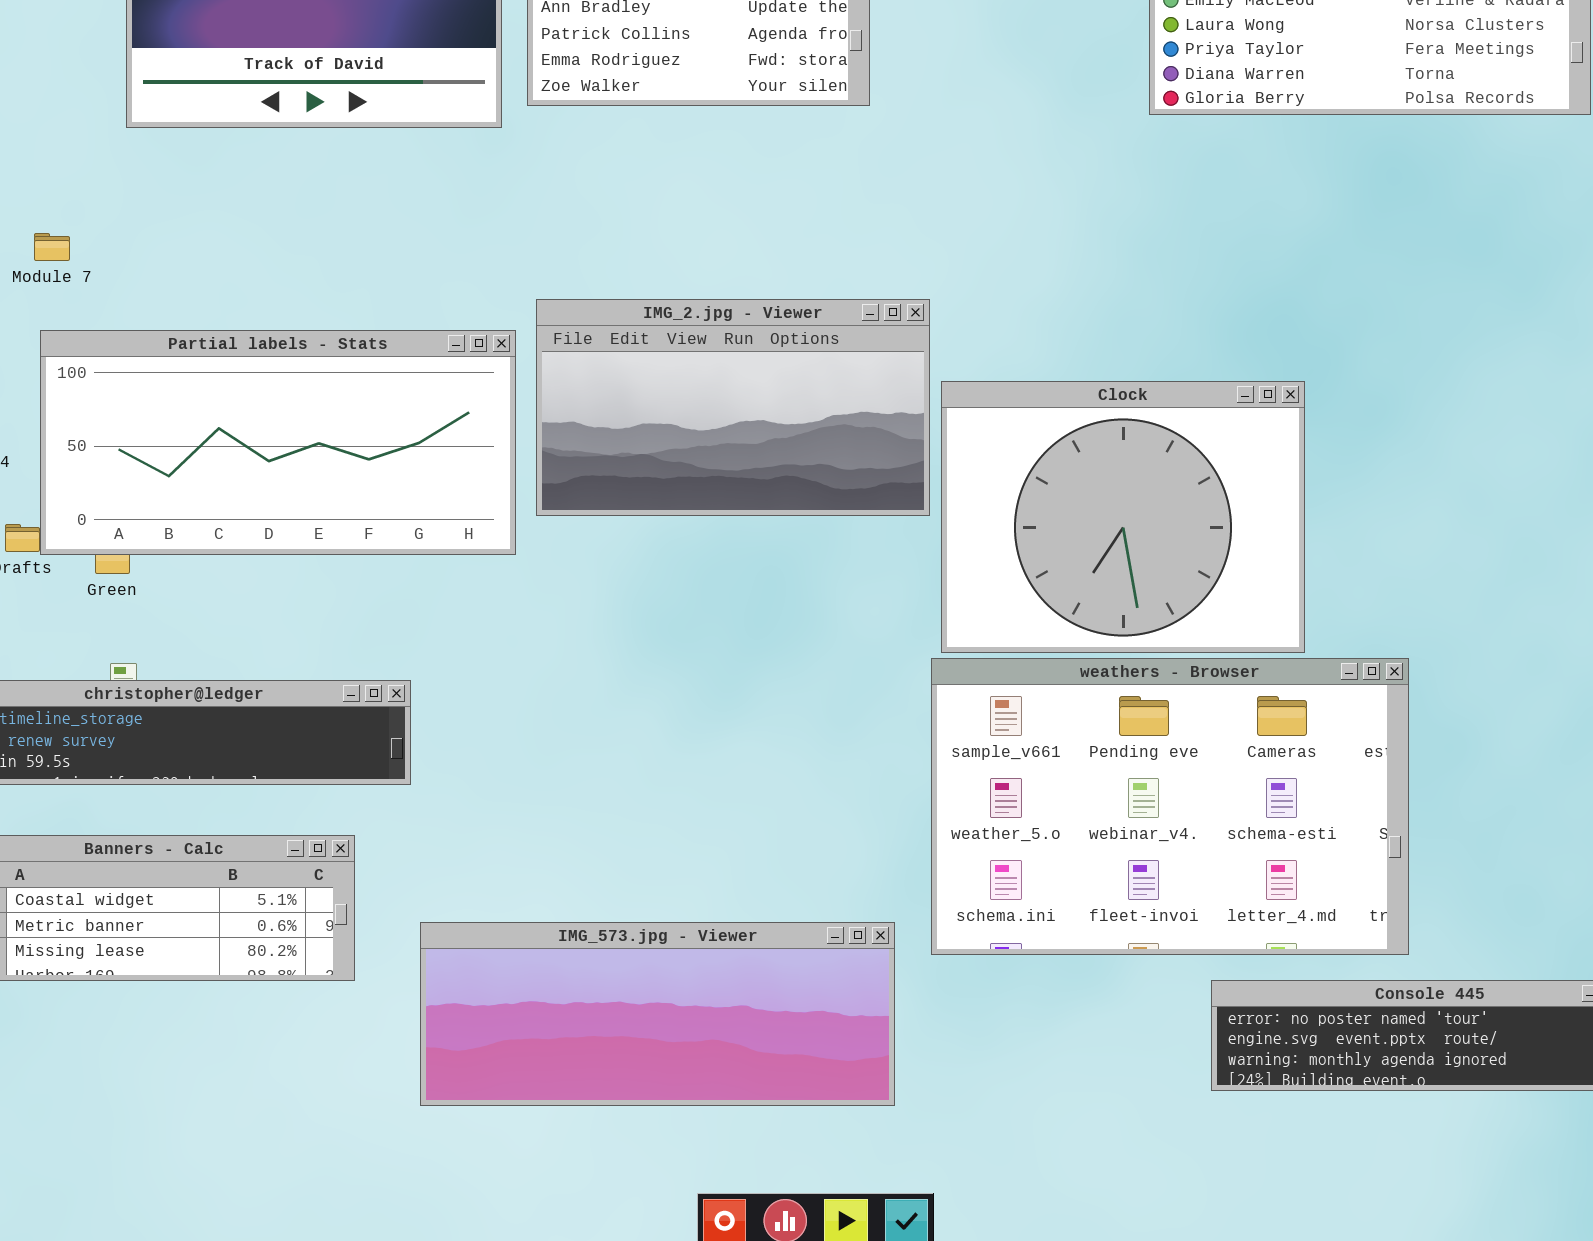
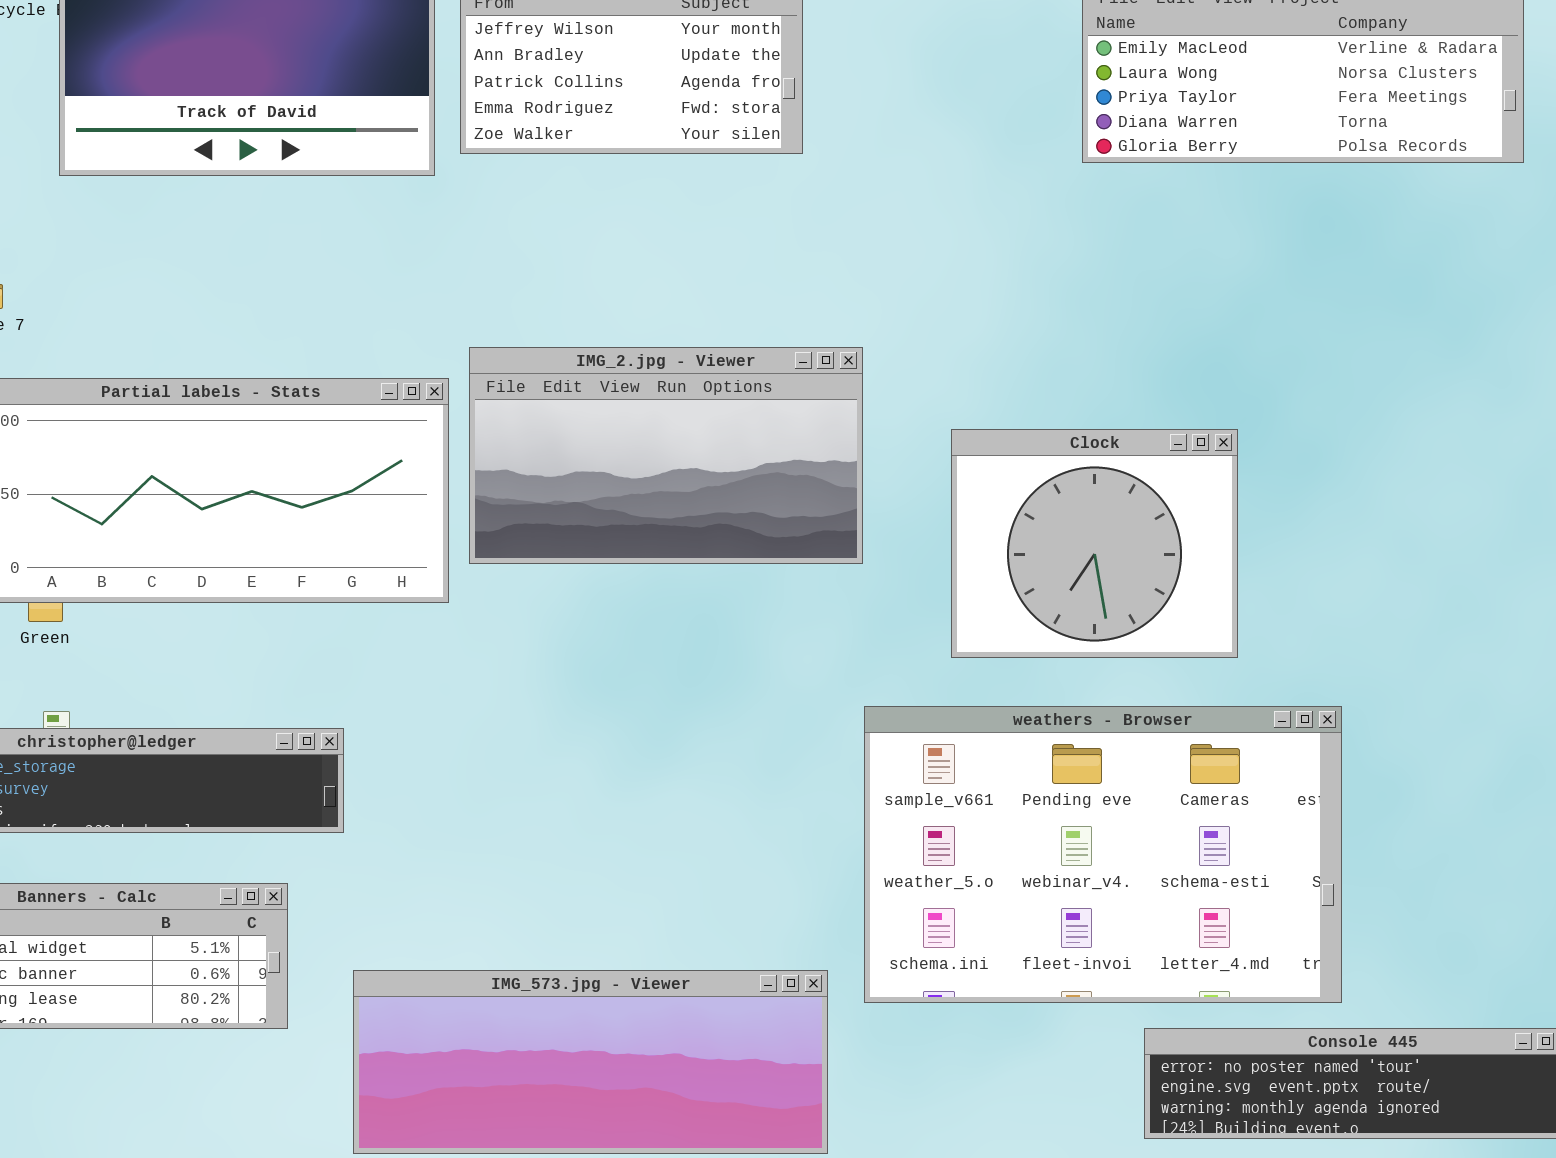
Clock: [941,381,1305,653] -> [951,429,1238,658], resized

